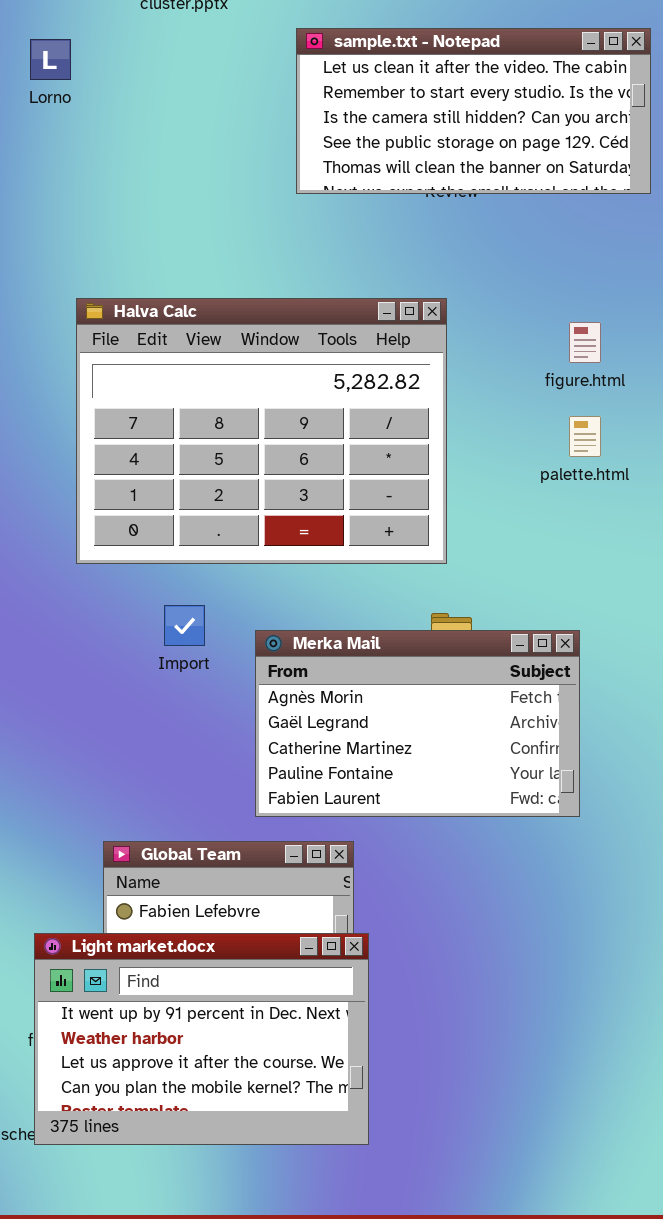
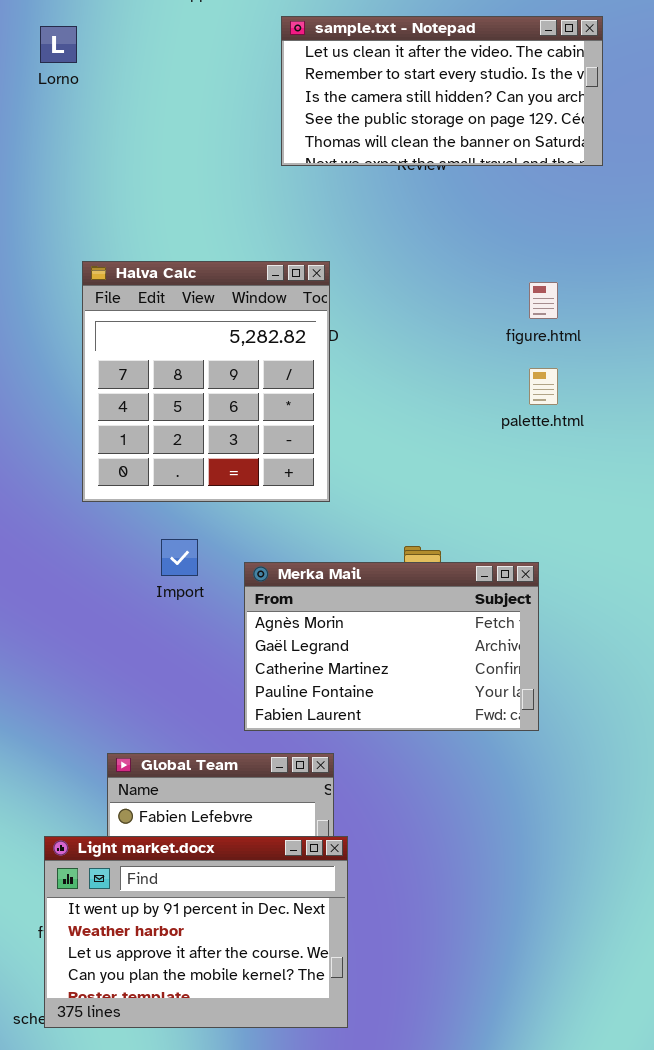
Halva Calc: [76,298,447,564] -> [82,261,330,502], resized

